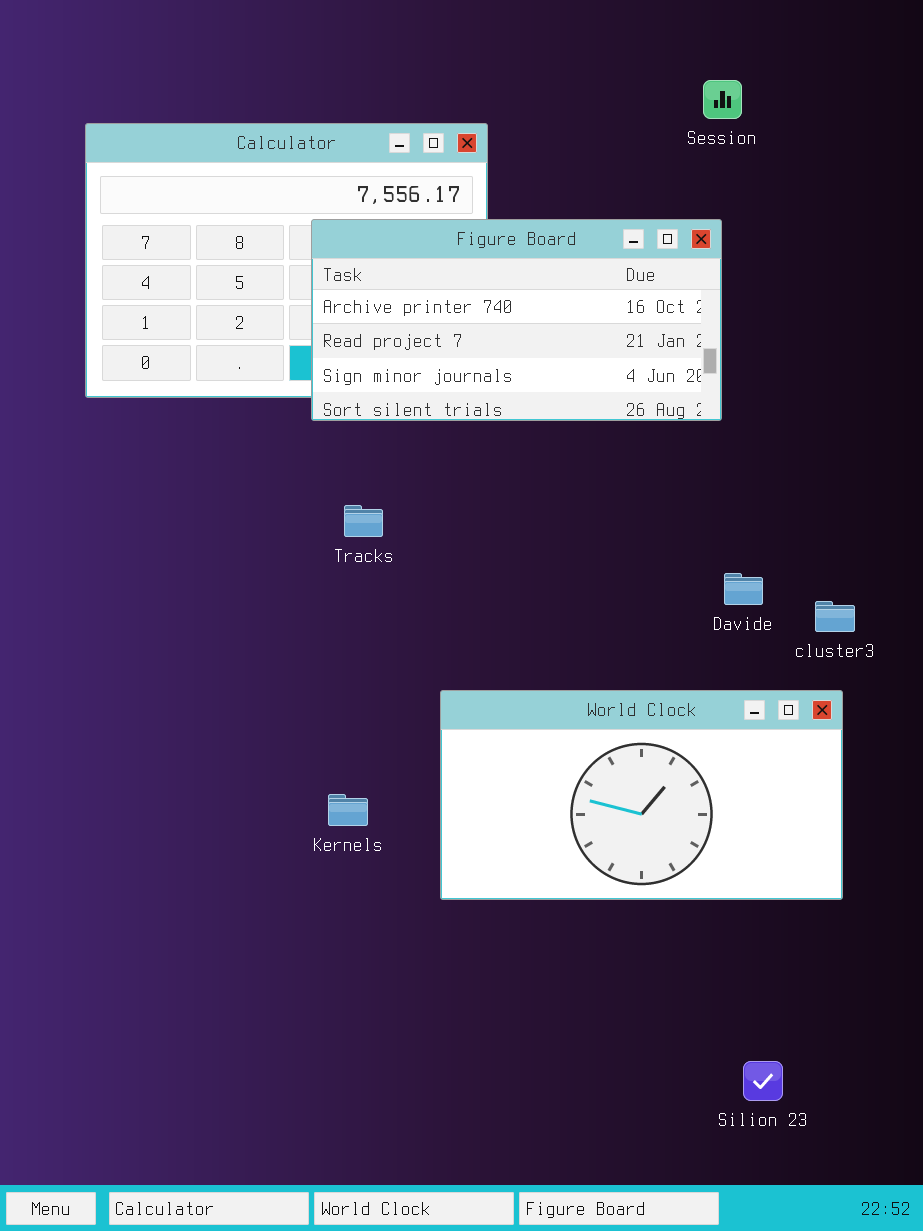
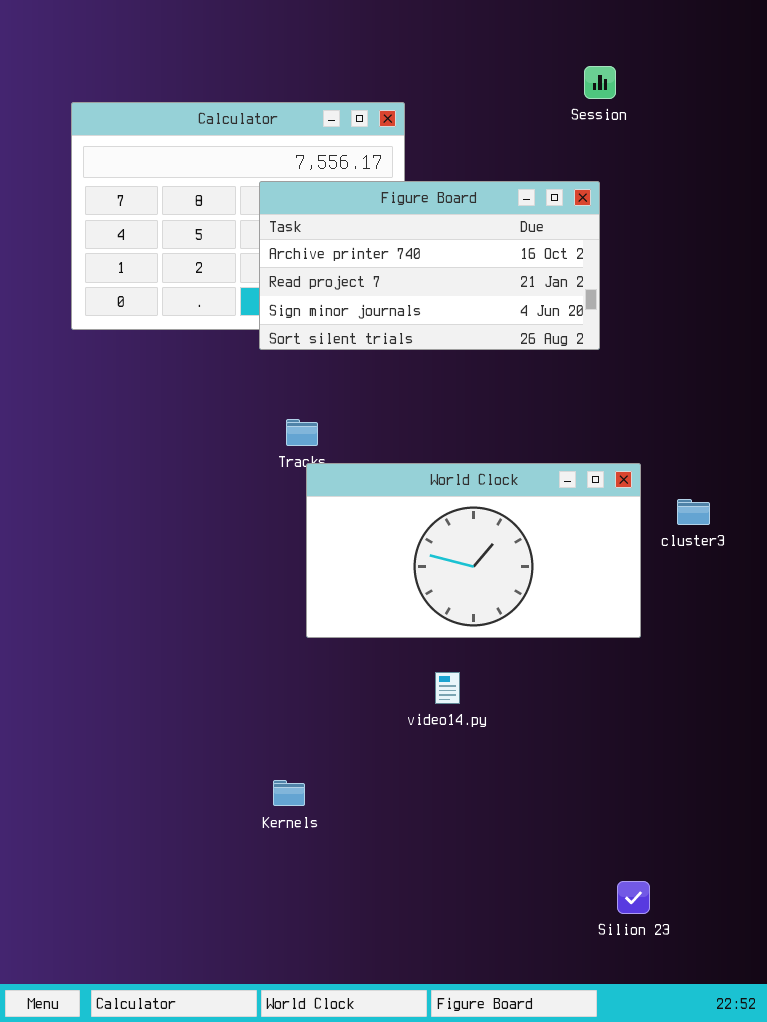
World Clock: [440,690,843,900] -> [306,463,641,638], moved
Kernels: [328,794,368,826] -> [273,780,305,806], moved

